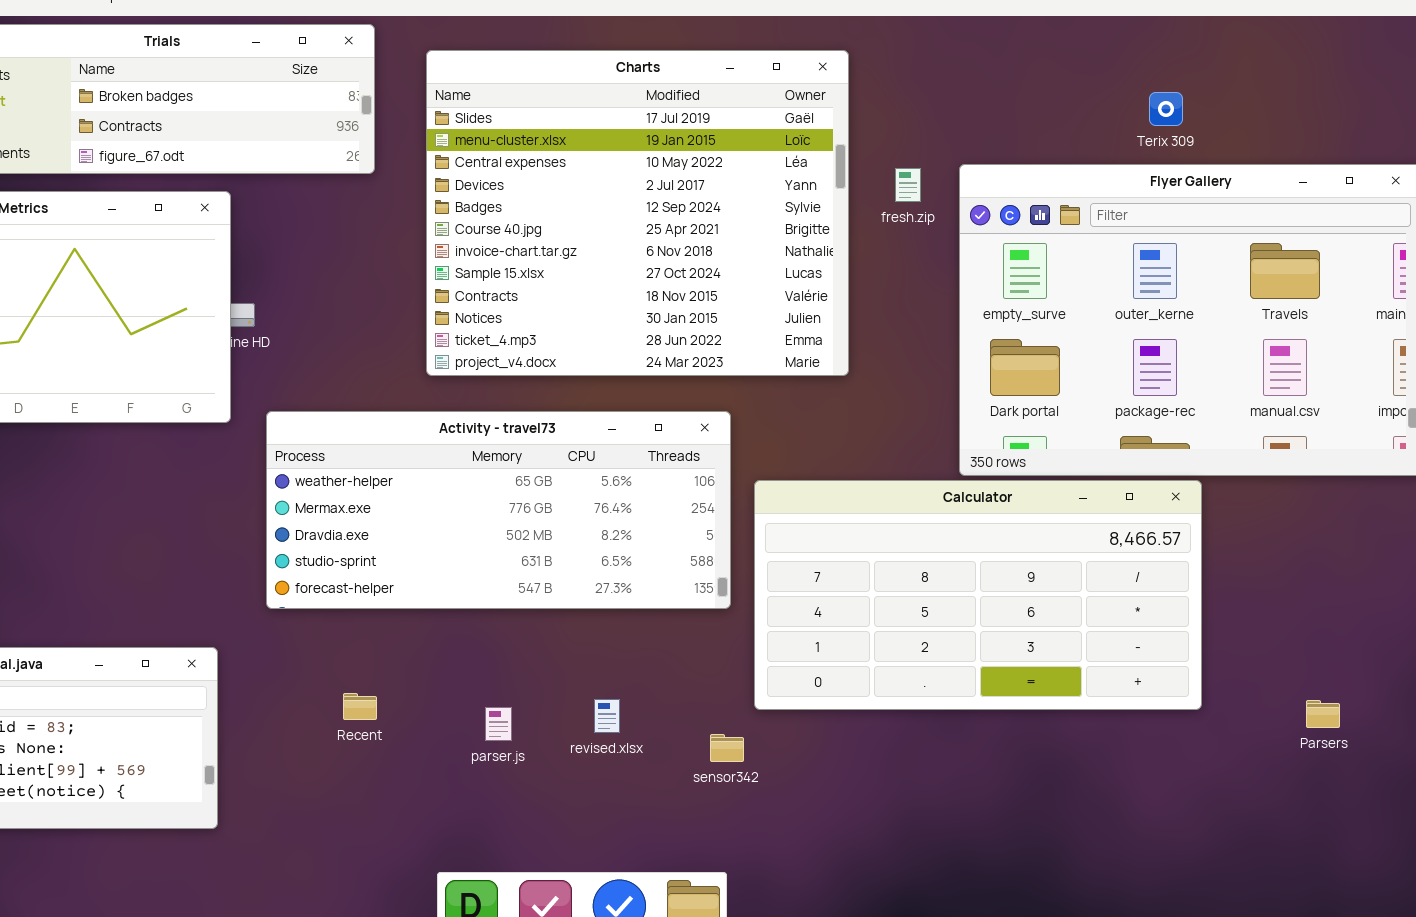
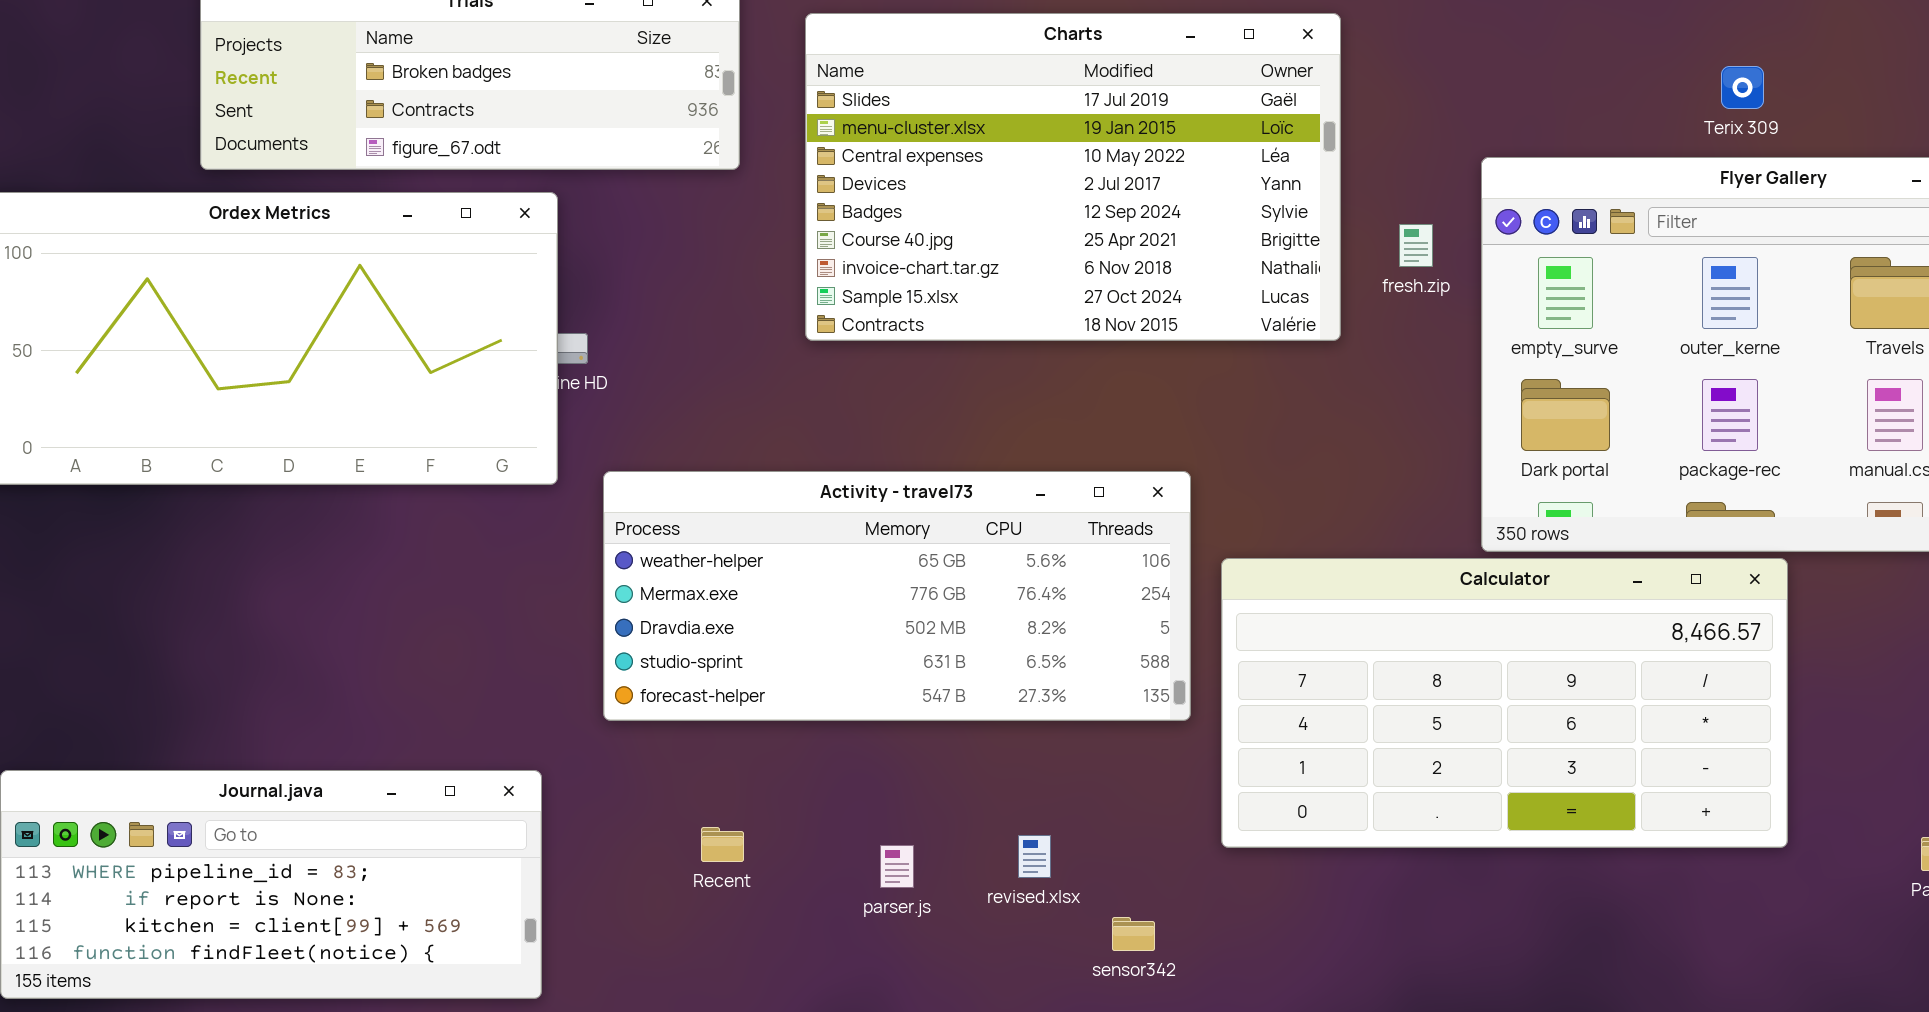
Charts: [426,50,849,376] -> [805,13,1341,341], resized
fresh.zip: [895,168,921,202] -> [1399,224,1433,267], moved
sensor342: [710,734,744,762] -> [1112,917,1155,951], moved

